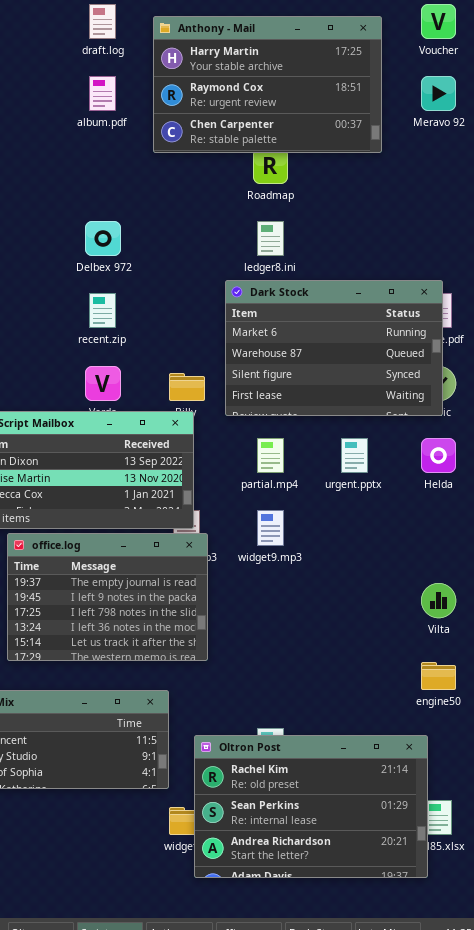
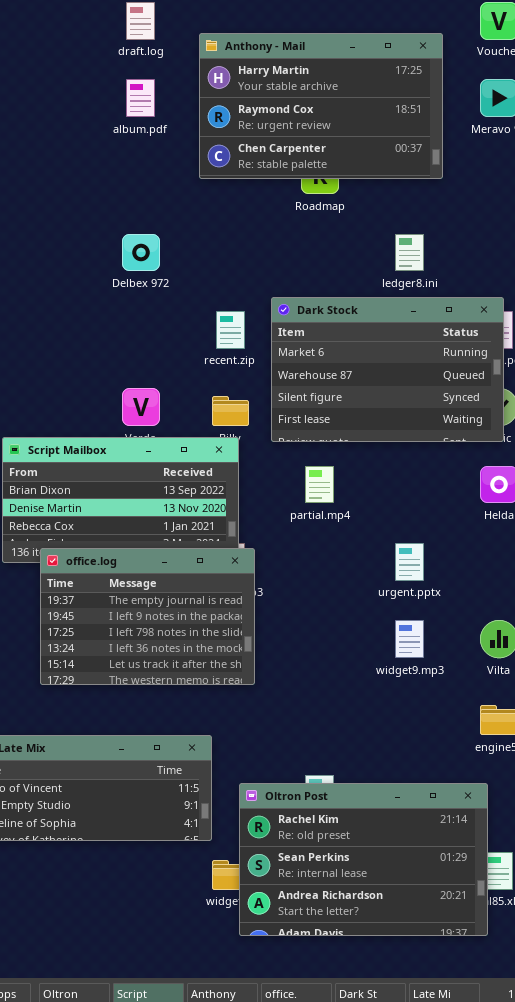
Anthony - Mail: [153,16,382,153] -> [199,33,443,179], moved
ledger8.ini: [257,221,284,256] -> [395,234,424,271], moved
recent.zip: [89,293,116,328] -> [216,311,245,349], moved
urgent.pptx: [341,438,368,473] -> [395,543,424,581], moved
widget9.mp3: [257,510,284,546] -> [395,620,424,658], moved
office.log: [7,533,208,661] -> [40,548,255,685], moved

